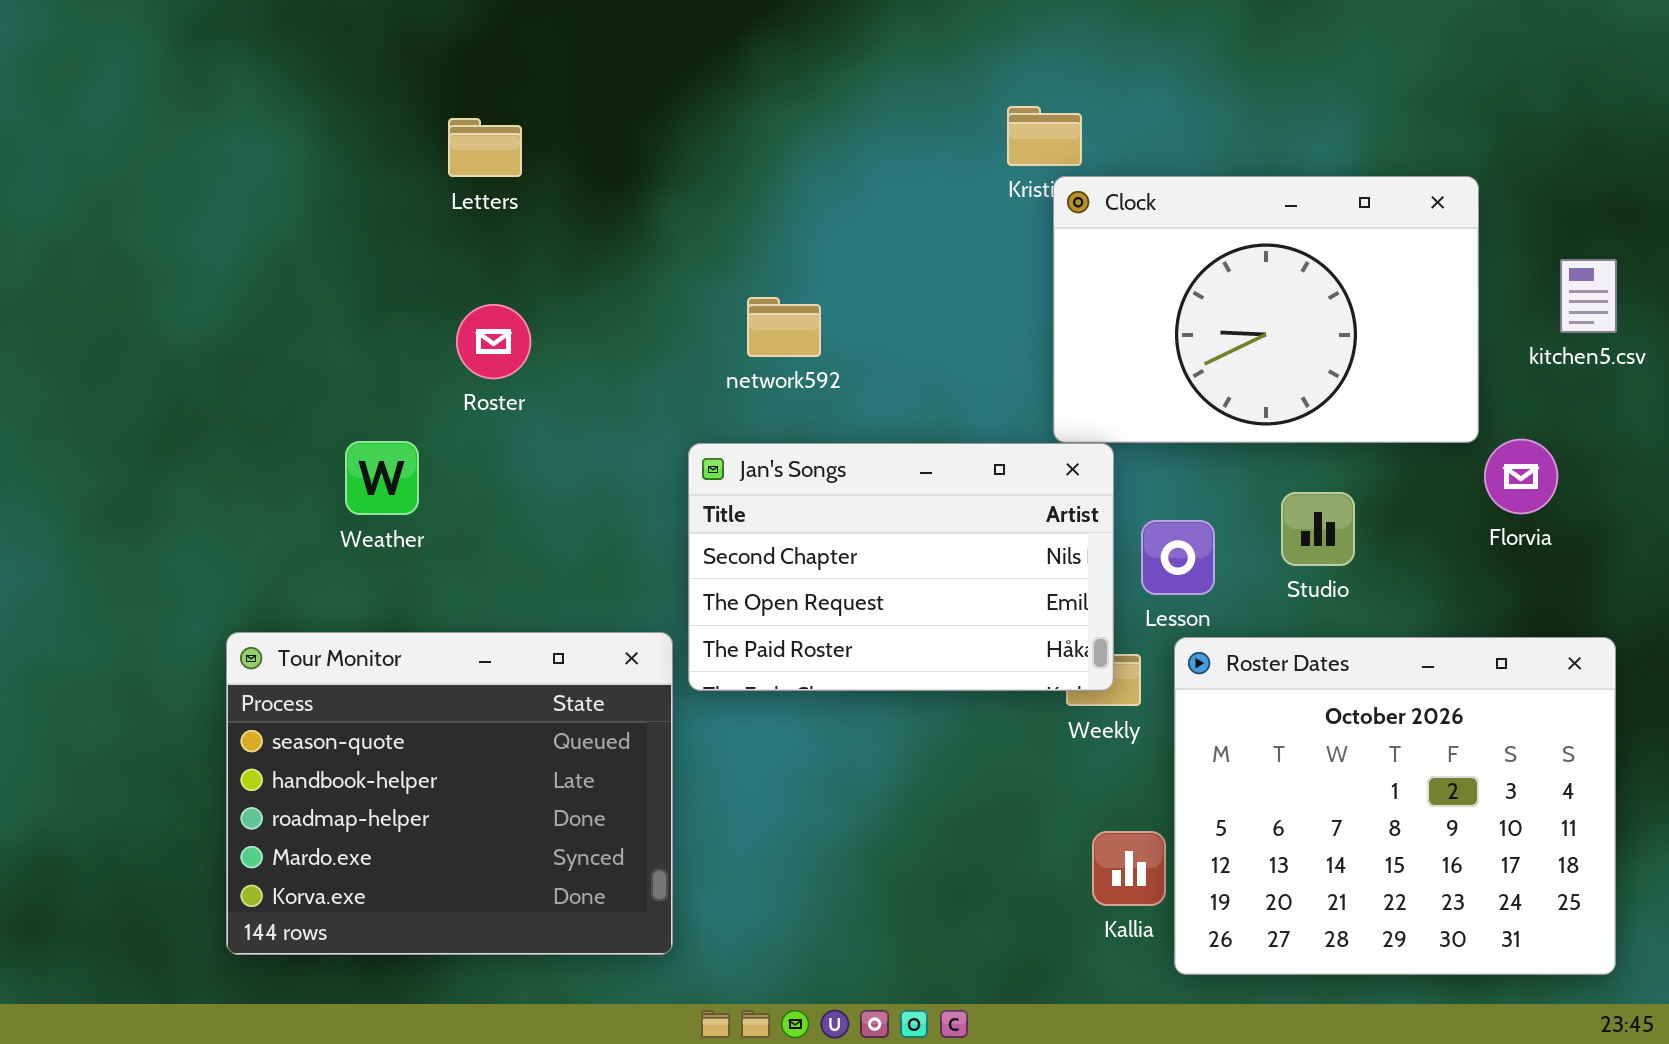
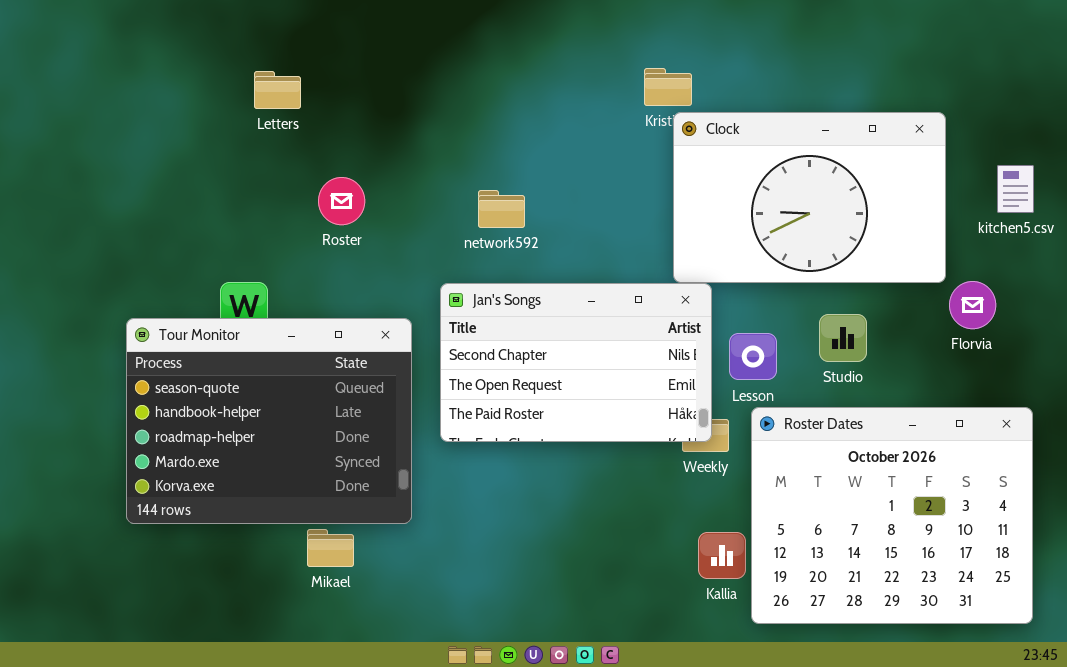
Letters: [448,118,522,177] -> [254,71,301,109], moved
Roster: [456,304,531,379] -> [318,177,365,225], moved
Tour Monitor: [226,632,673,955] -> [126,318,412,524], moved

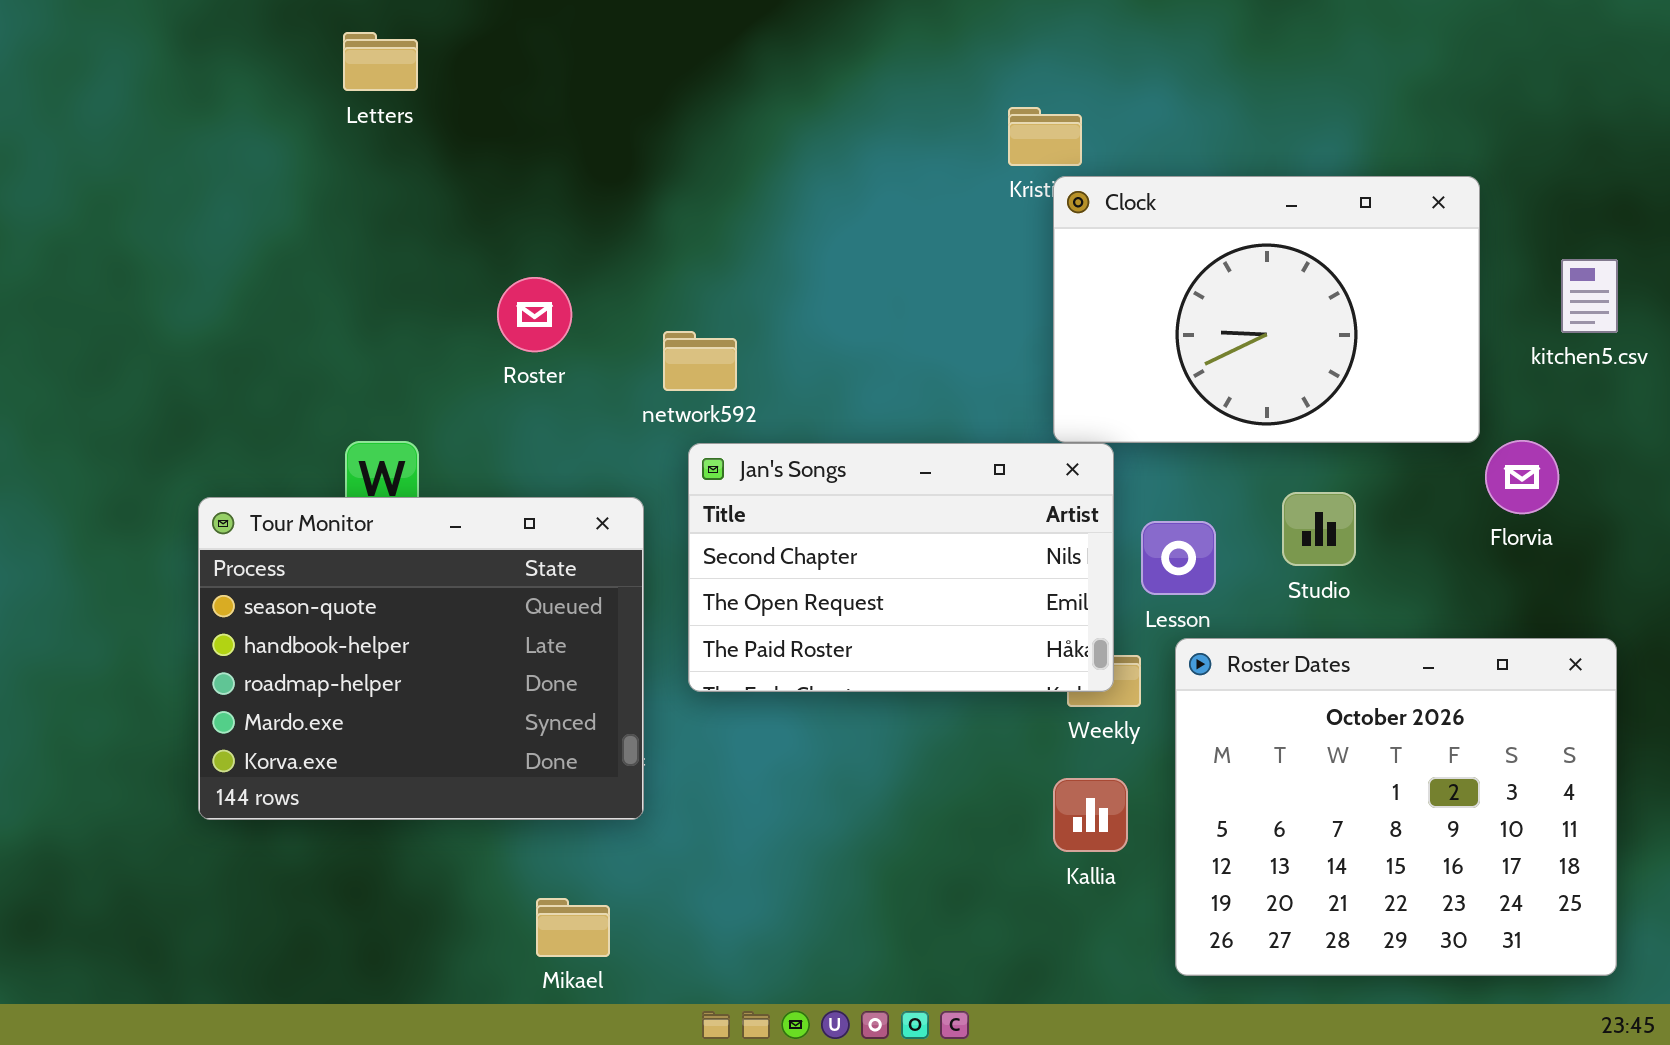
Letters: [254,71,301,109] -> [343,32,418,91], moved
network592: [478,190,525,228] -> [663,331,737,391], moved
Mikael: [307,529,354,567] -> [536,898,610,957], moved
Kallia: [698,532,746,579] -> [1053,778,1128,852], moved

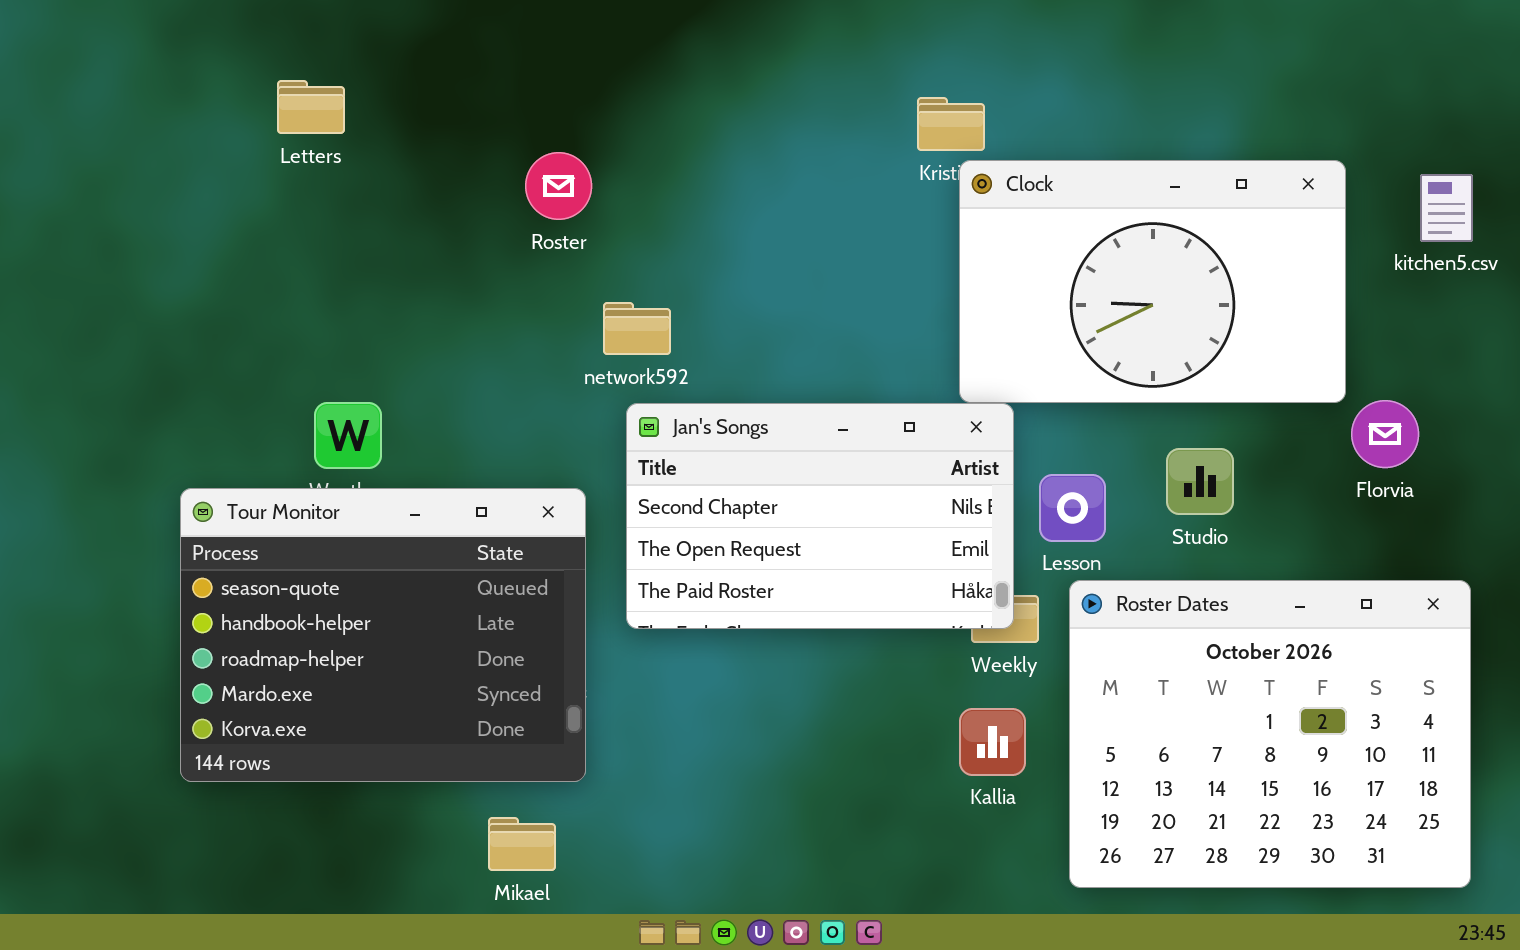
Letters: [343,32,418,91] -> [277,80,345,134], moved
kitchen5.csv: [1561,259,1618,333] -> [1420,174,1473,242], moved
Roster: [497,277,572,352] -> [525,152,592,220], moved
Tour Monitor: [198,497,644,820] -> [180,488,586,782], moved

